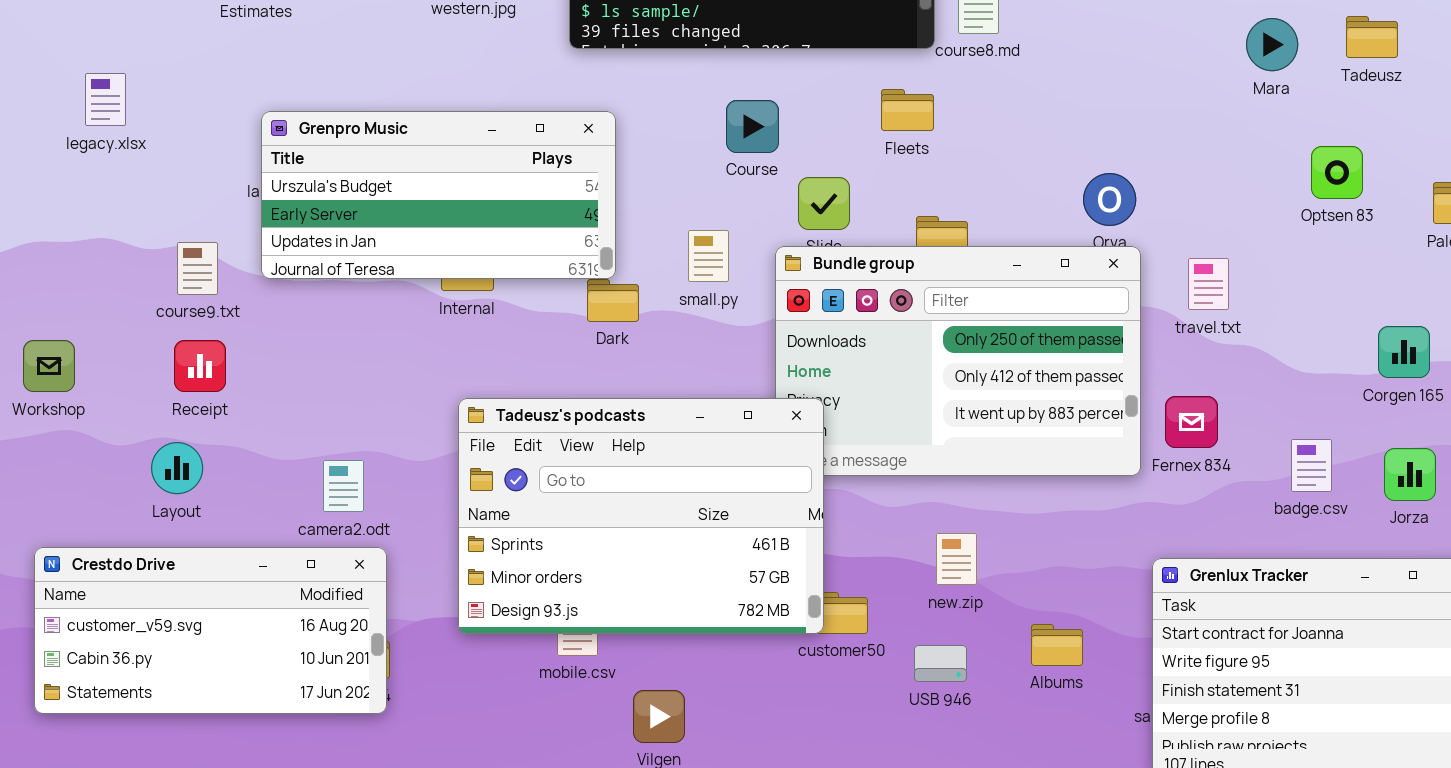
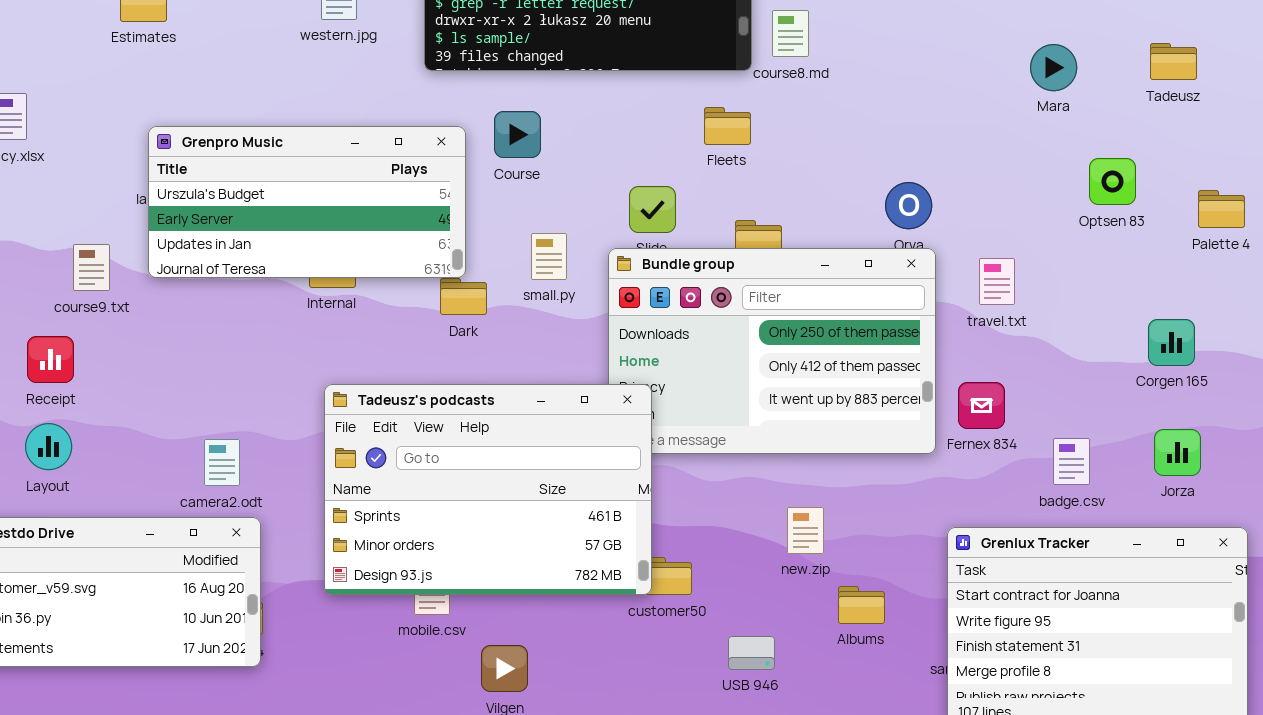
Tadeusz: [1346,16,1398,58] -> [1150,43,1197,80], moved
Course: [726,100,779,153] -> [494,111,541,158], moved
Receipt: [174,340,226,392] -> [27,336,74,383], moved
badge.csv: [1291,439,1332,492] -> [1053,438,1090,485], moved
Layout: [151,442,203,494] -> [25,423,72,470], moved
new.zip: [936,533,977,585] -> [787,507,824,554], moved
USB 946: [914,645,967,682] -> [728,636,775,670], moved

